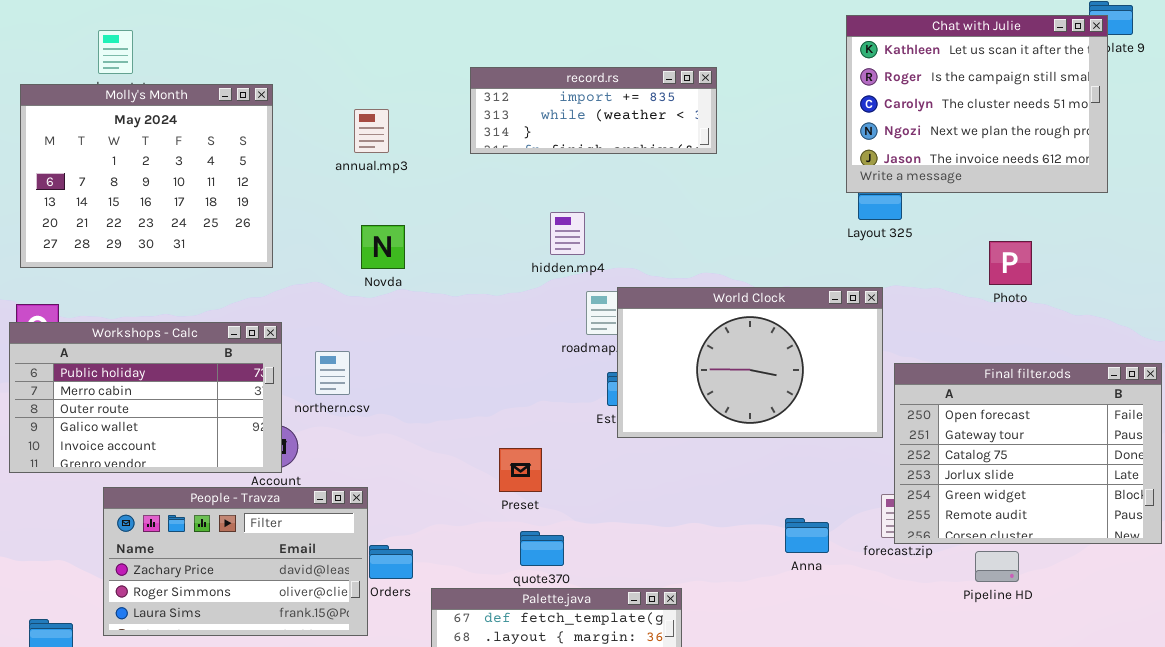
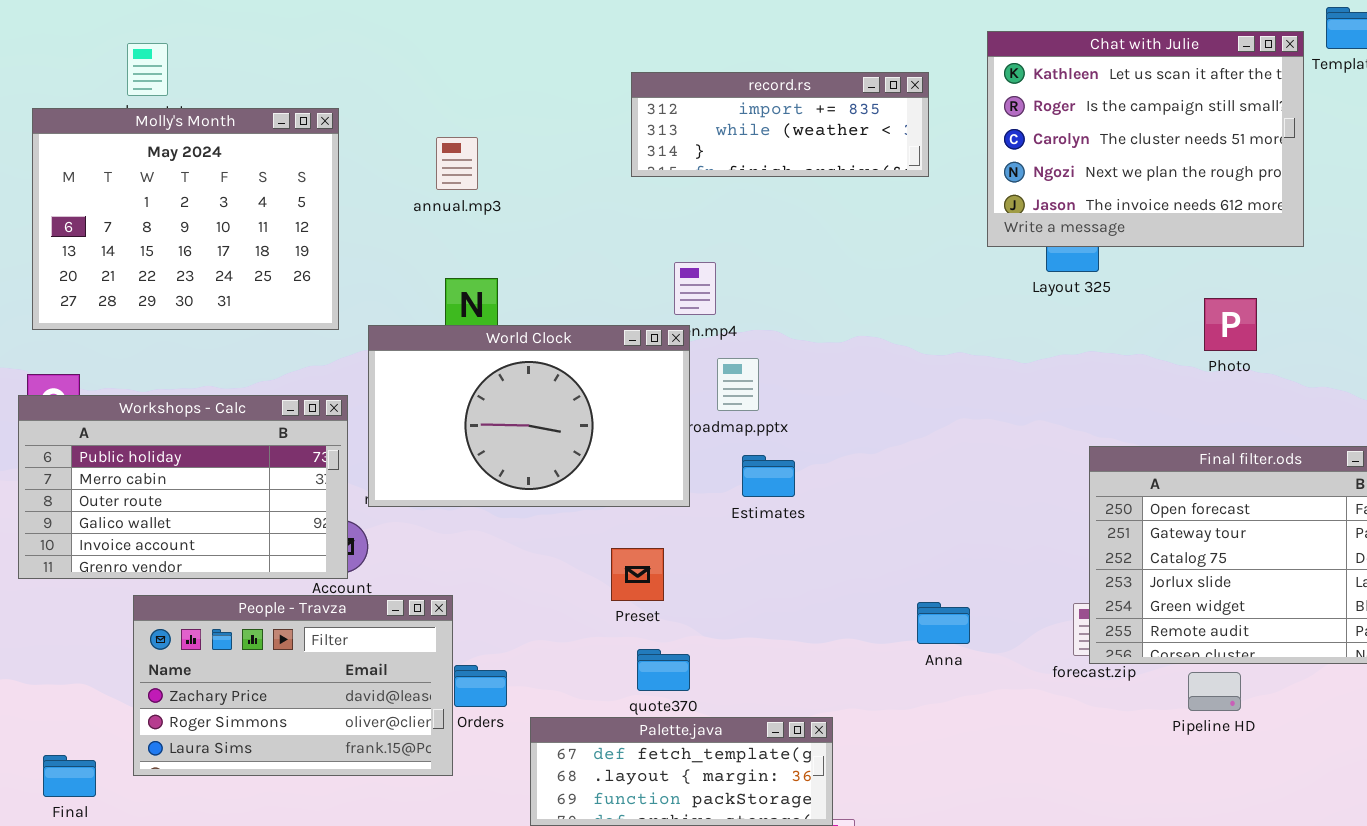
Chat with Julie: [846,15,1108,193] -> [987,31,1304,247], moved
record.rs: [470,67,717,154] -> [631,72,929,177], moved
World Clock: [617,287,883,438] -> [368,325,690,507], moved
Anna: [785,518,829,553] -> [917,602,970,644], moved

